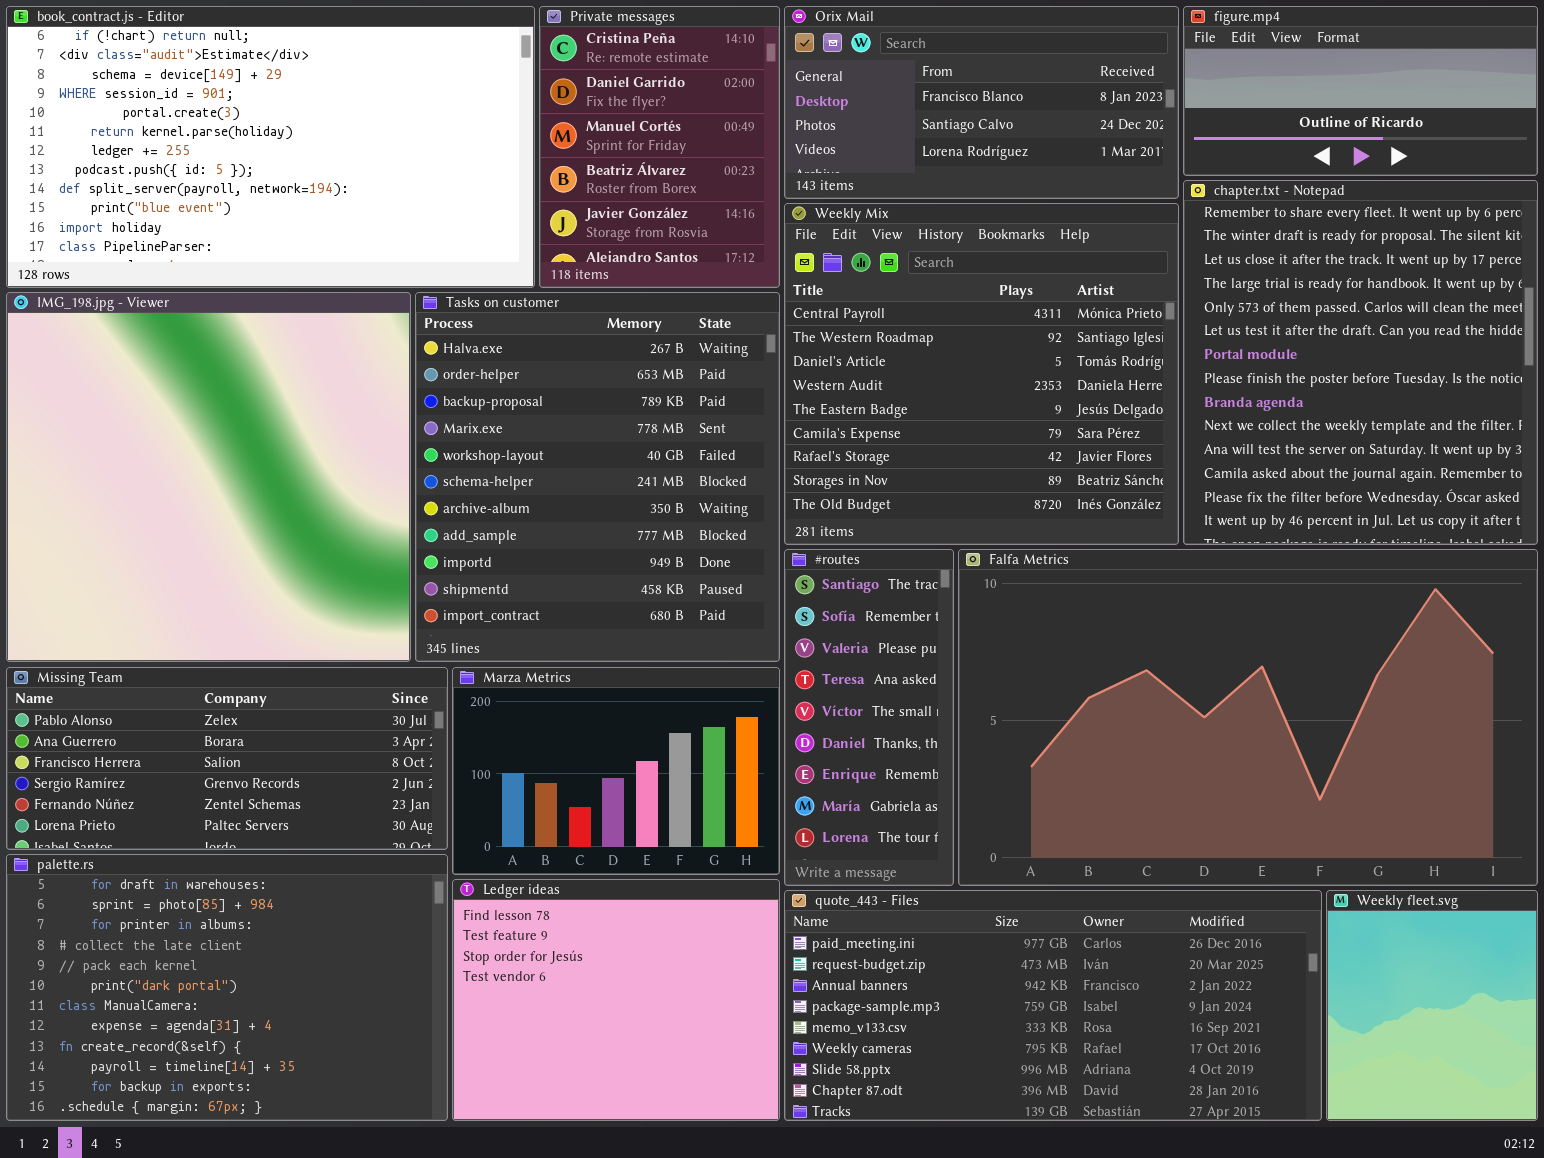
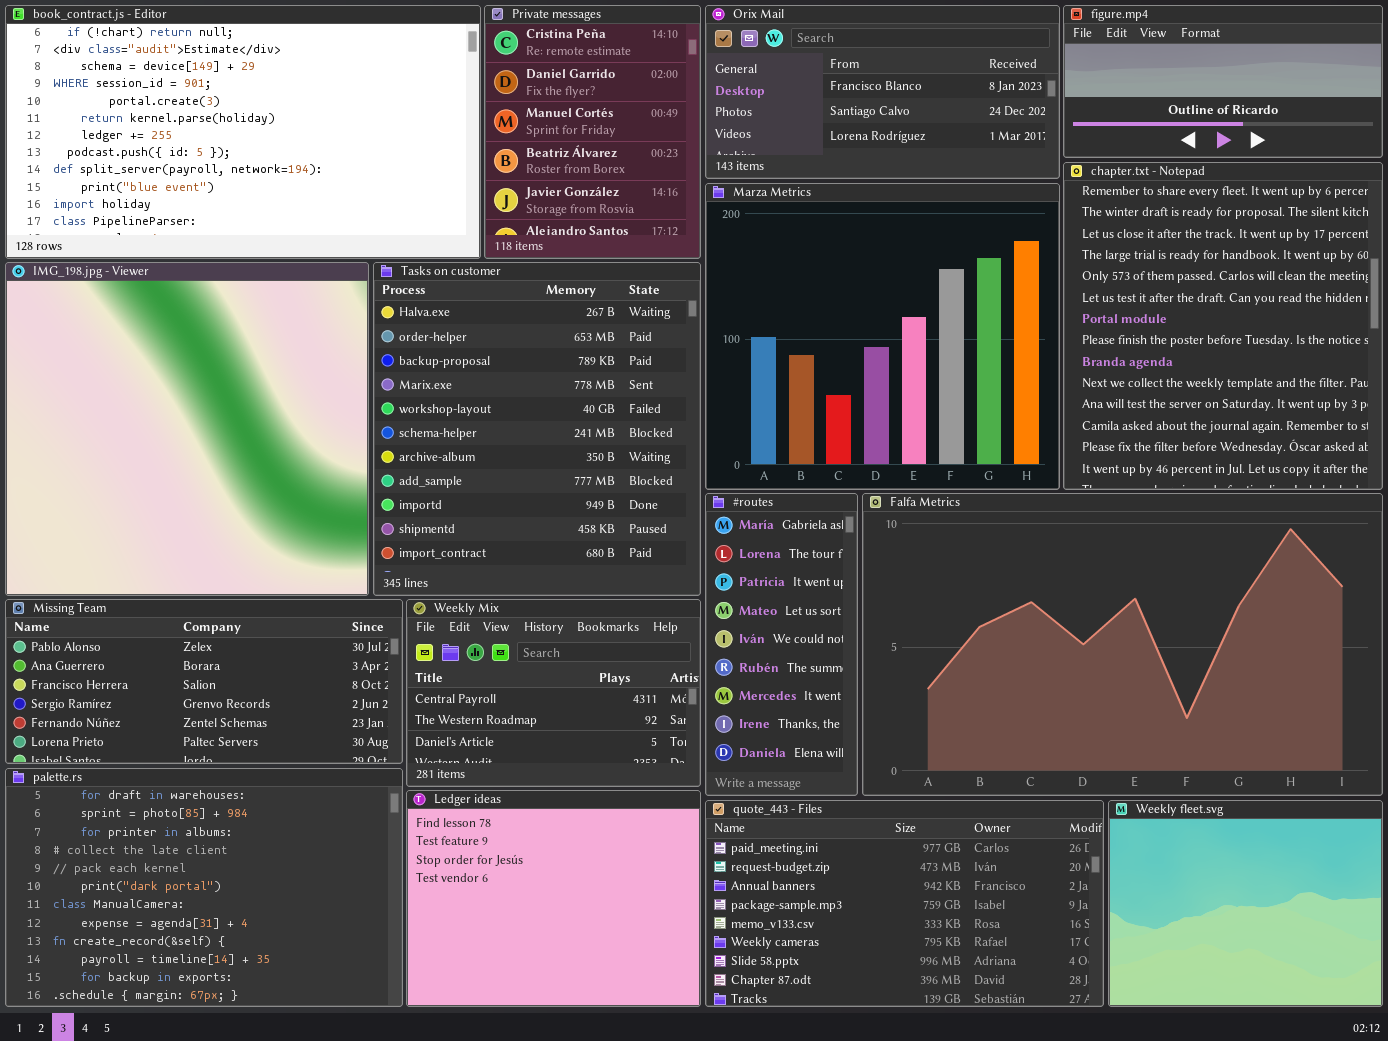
Weekly Mix: [784,203,1179,545] -> [406,599,701,787], moved, resized
#routes: [784,549,954,886] -> [705,493,858,796], scrolled down 7 rows
Marza Metrics: [452,667,780,875] -> [705,183,1060,490], moved, resized
quote_443 - Files: [784,890,1322,1121] -> [705,800,1104,1007], resized
Weekly fleet.svg: [1326,890,1538,1121] -> [1108,800,1383,1007], resized

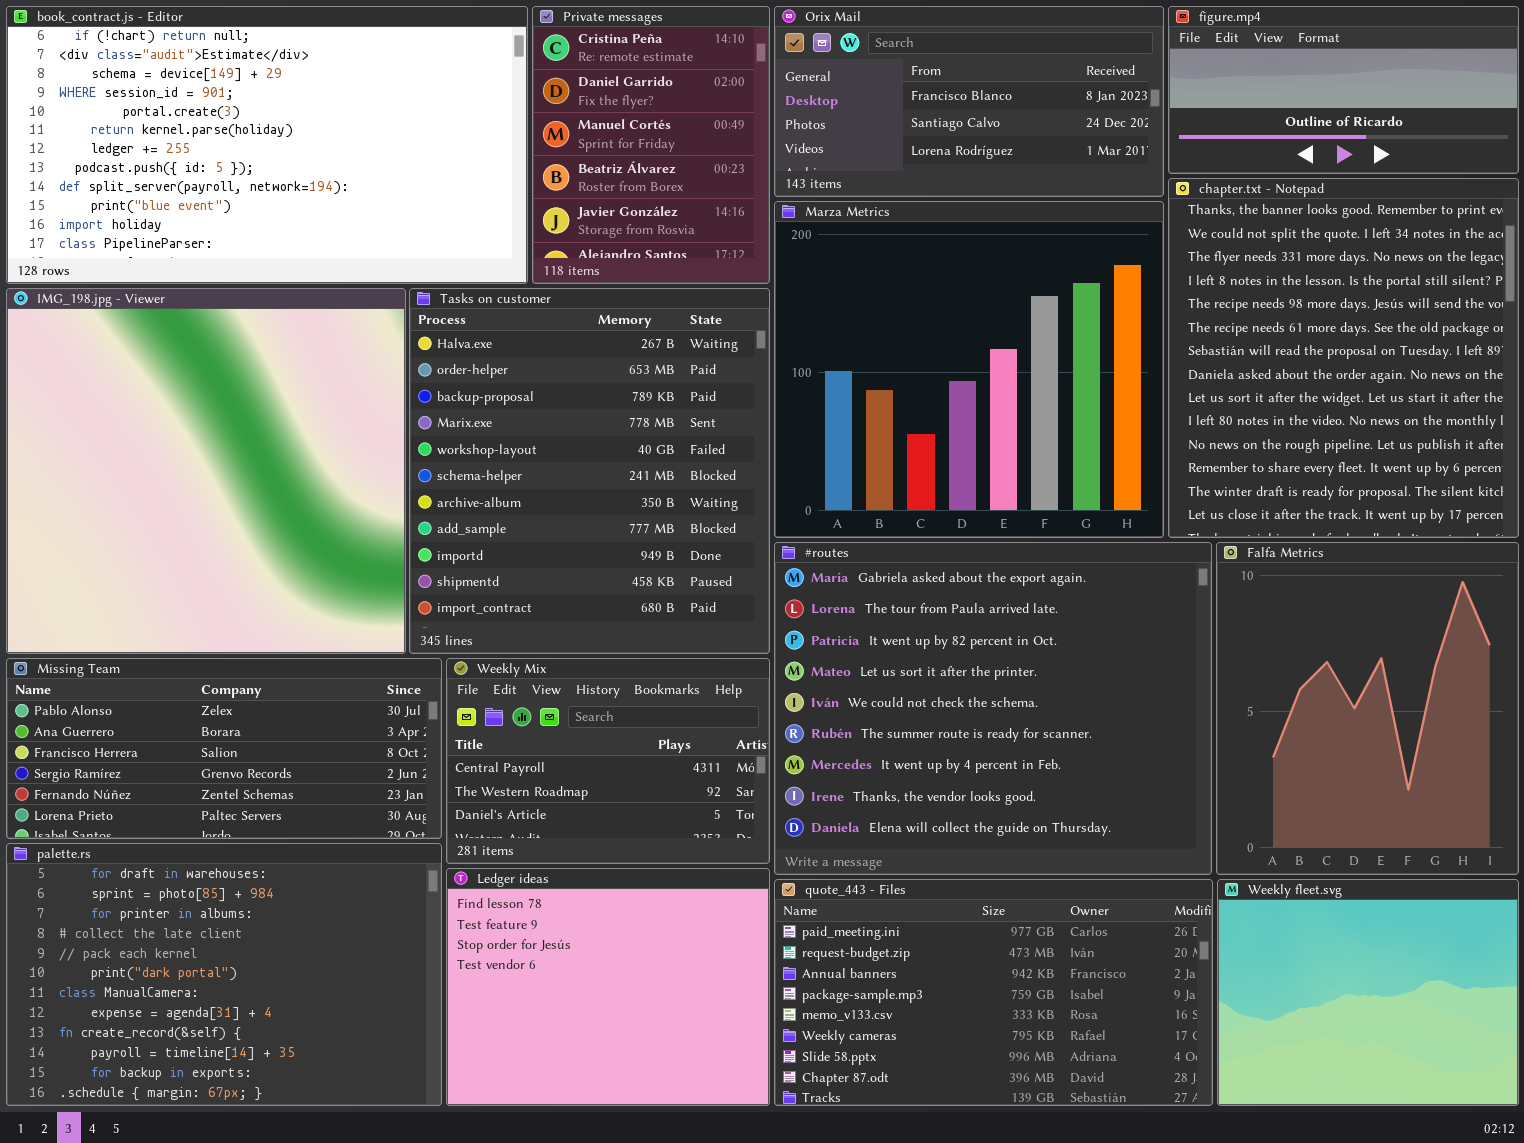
chapter.txt - Notepad: [1063,162,1383,490] -> [1168,178,1519,538], scrolled up 11 rows
#routes: [705,493,858,796] -> [774,542,1212,875], resized
Falfa Metrics: [862,493,1383,796] -> [1216,542,1519,875], resized

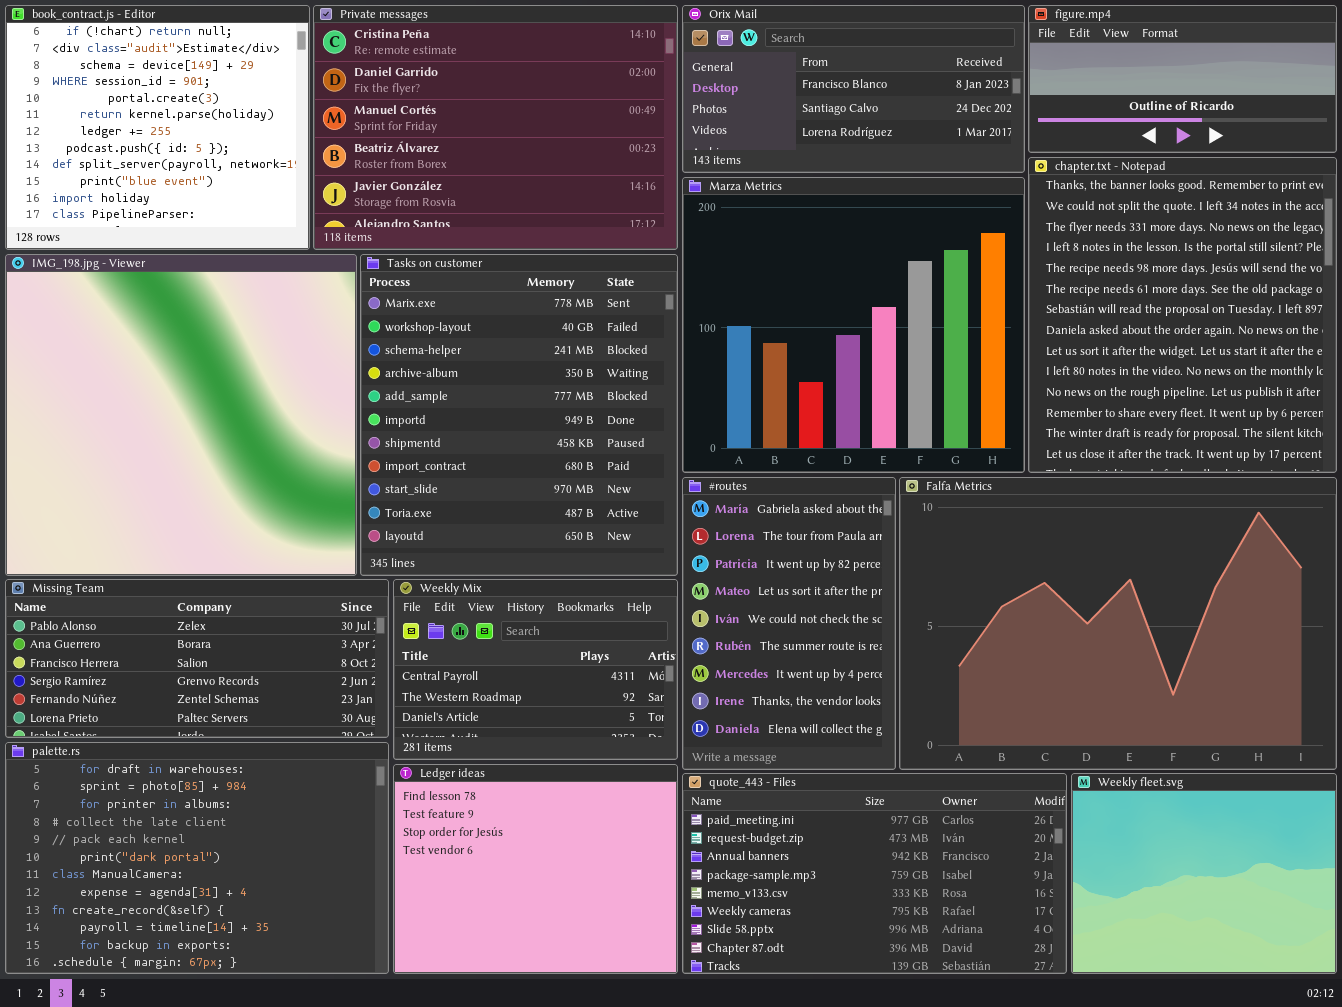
book_contract.js - Editor: [6,6,528,284] -> [5,5,310,250], resized
Private messages: [532,6,770,284] -> [313,5,678,250], resized
Tasks on customer: [409,288,770,654] -> [360,254,678,576], scrolled down 3 rows
#routes: [774,542,1212,875] -> [682,477,896,770], resized
Falfa Metrics: [1216,542,1519,875] -> [899,477,1337,770], resized

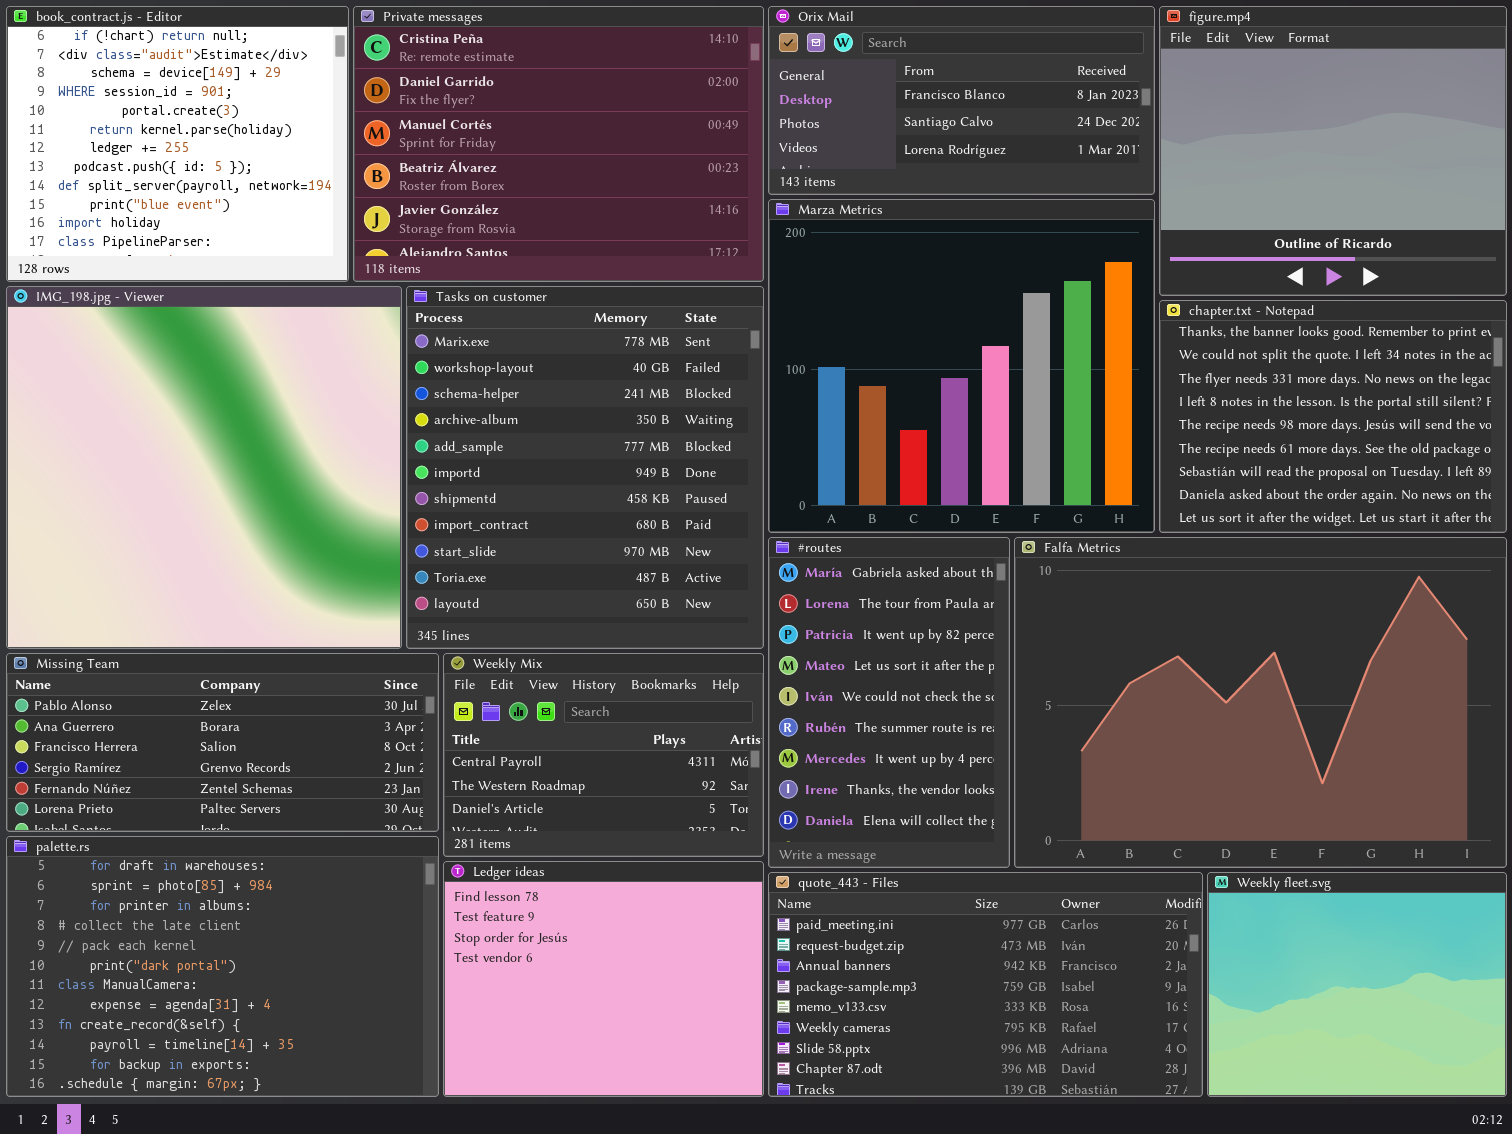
figure.mp4: [1028,5,1337,153] -> [1159,6,1507,296], resized
chapter.txt - Notepad: [1028,157,1337,473] -> [1159,300,1507,533], resized

